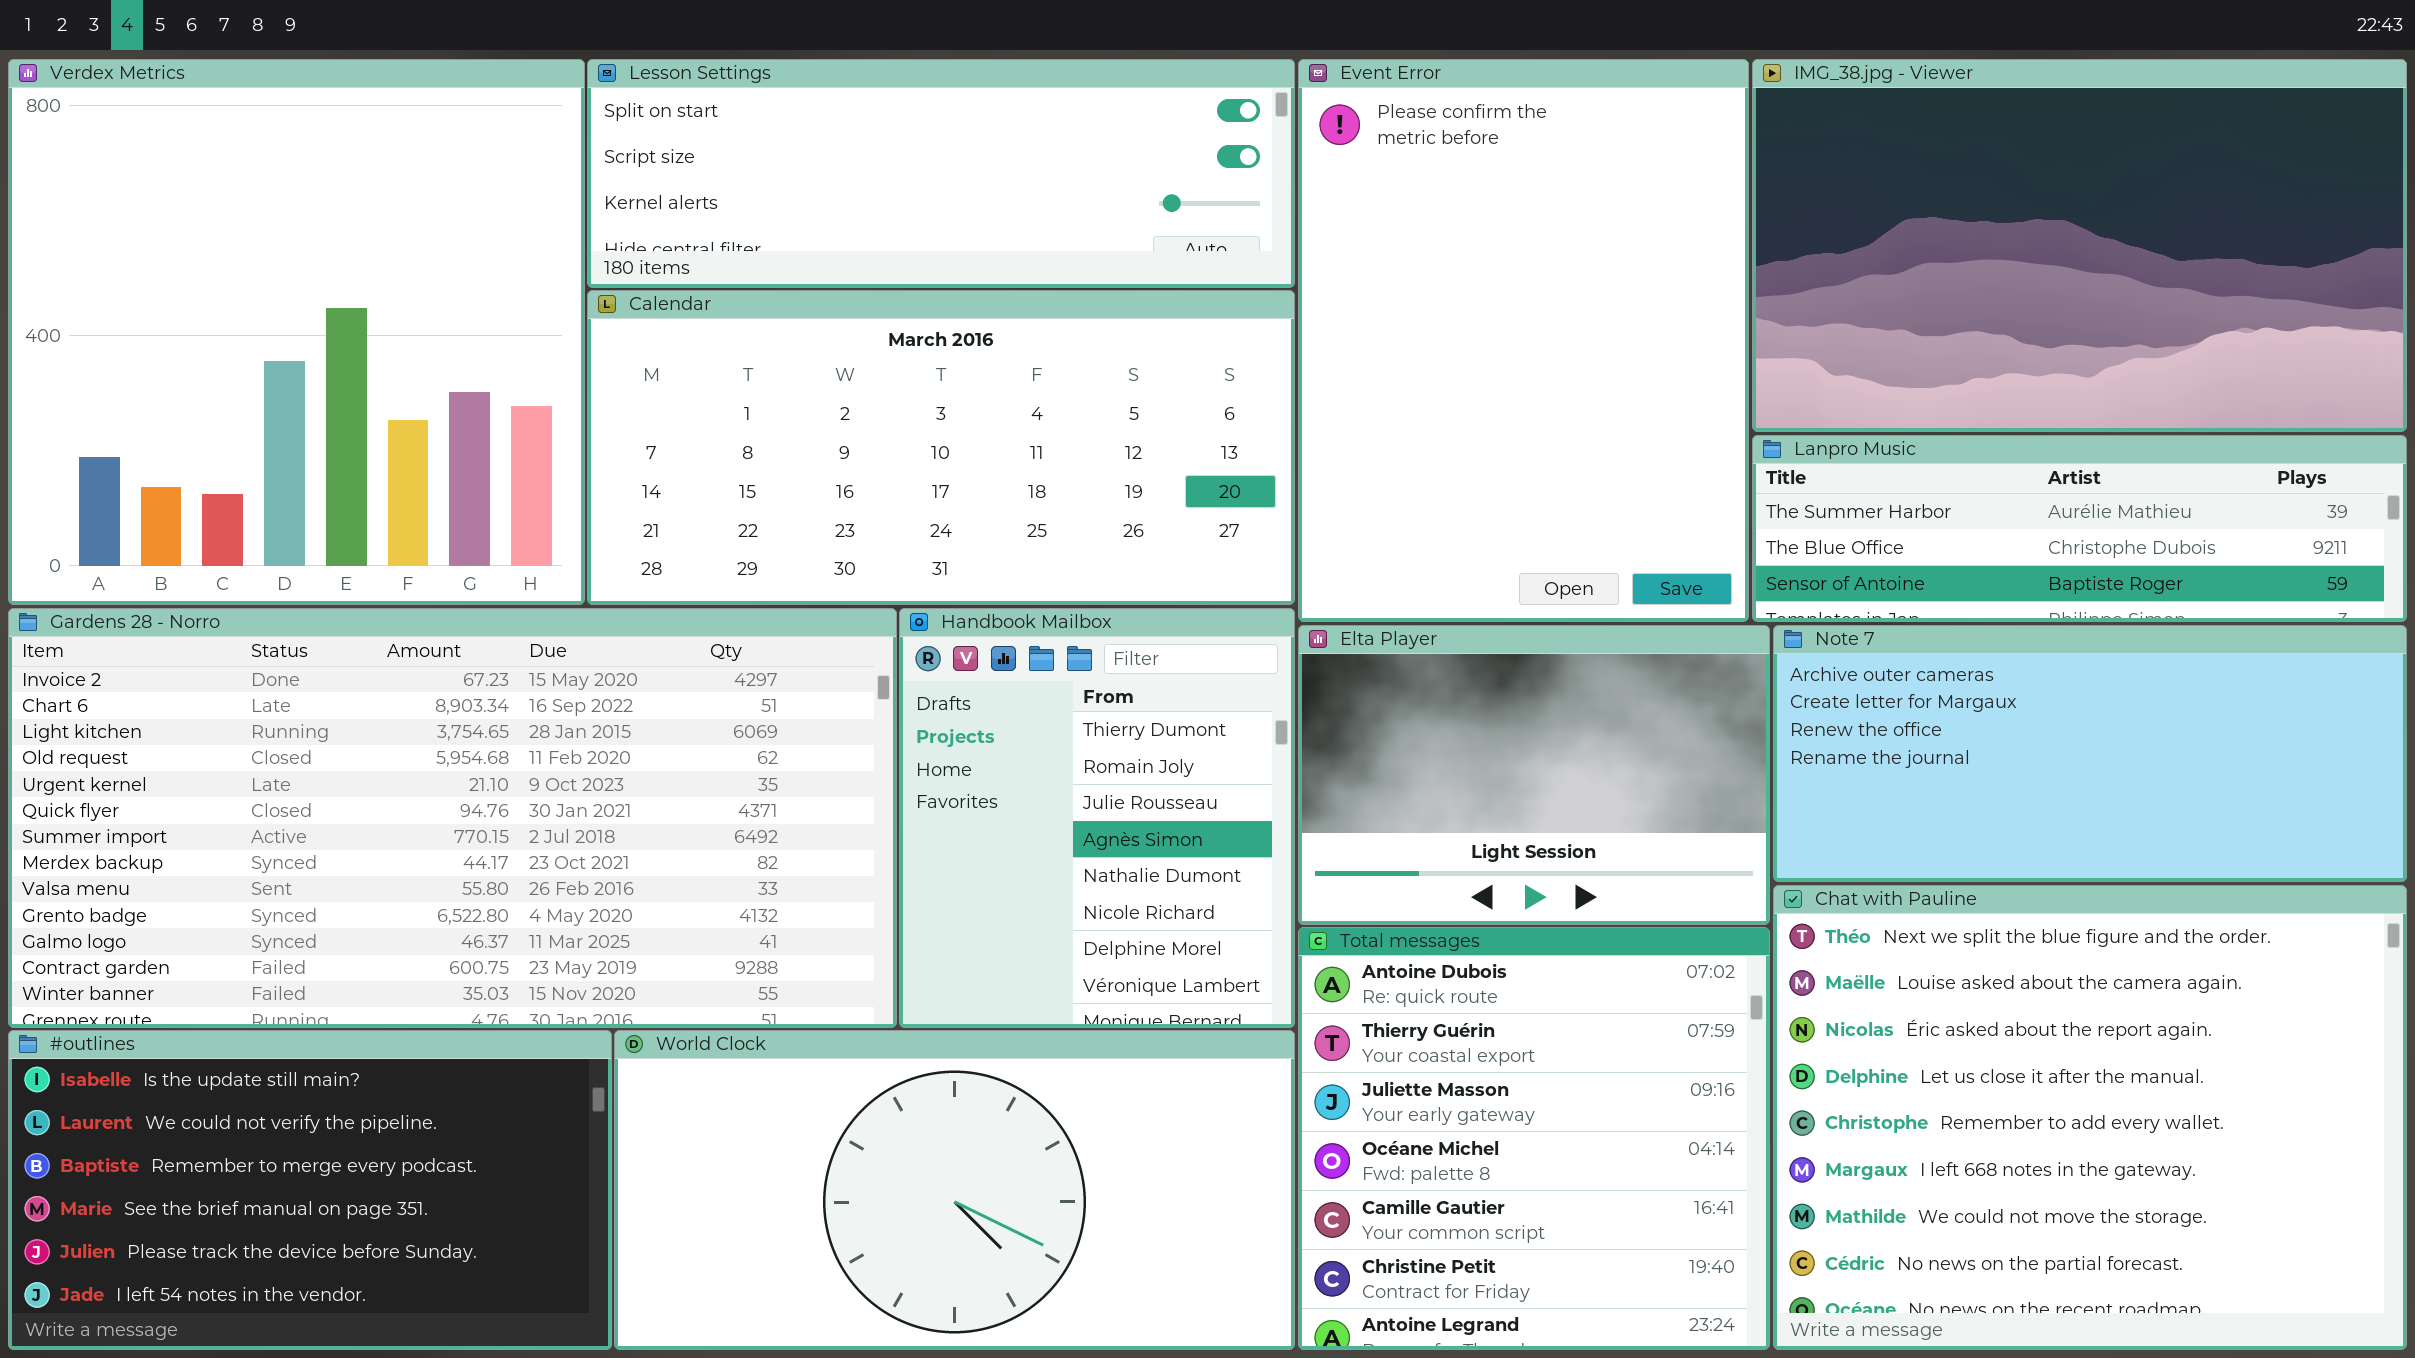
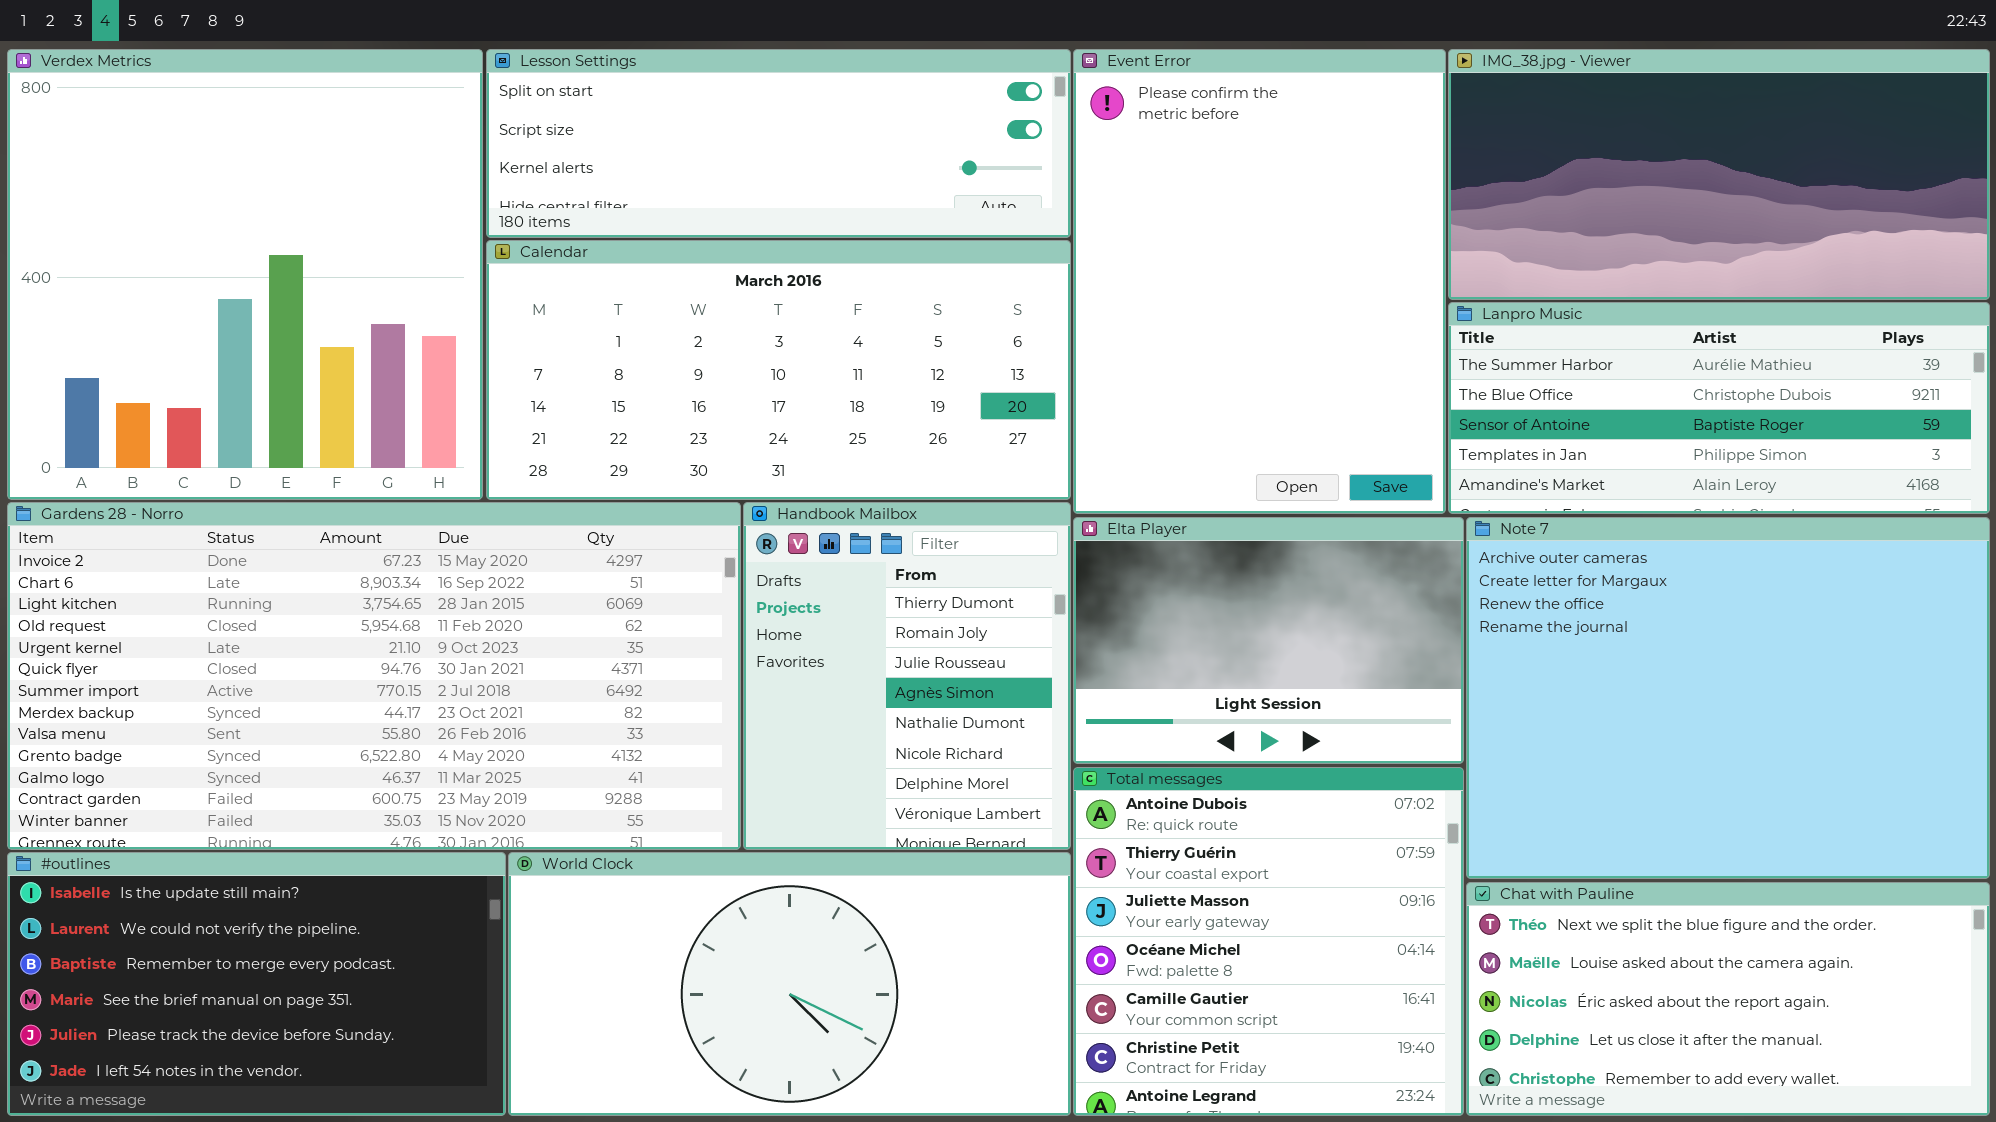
IMG_38.jpg - Viewer: [1752,59,2407,432] -> [1448,49,1990,300], resized
Lanpro Music: [1752,435,2407,622] -> [1448,302,1990,514], resized
Note 7: [1773,625,2407,882] -> [1466,517,1990,879], resized
Chat with Pauline: [1773,885,2407,1350] -> [1466,882,1990,1116], resized

